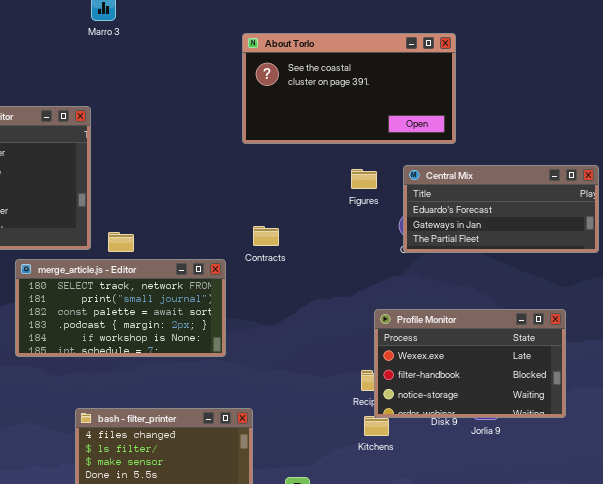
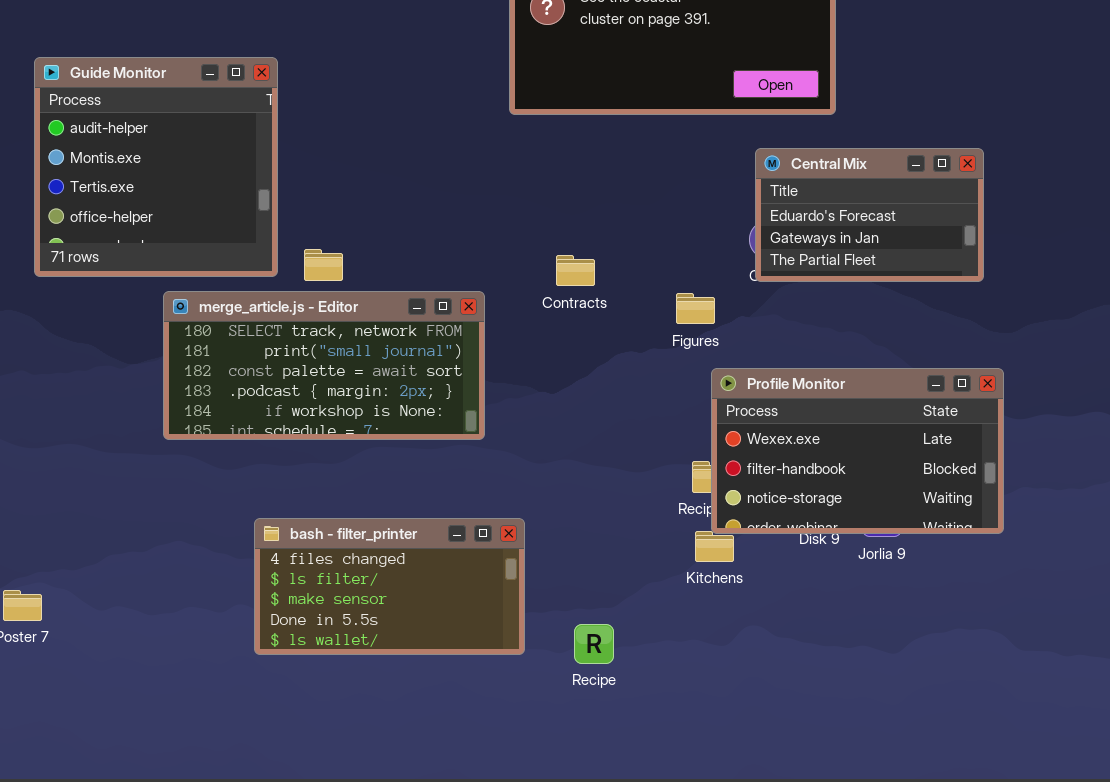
Central Mix: [403,165,599,253] -> [755,148,984,282], resized
Figures: [351,169,377,189] -> [676,293,715,324], moved
Contracts: [253,226,279,246] -> [556,255,595,286], moved

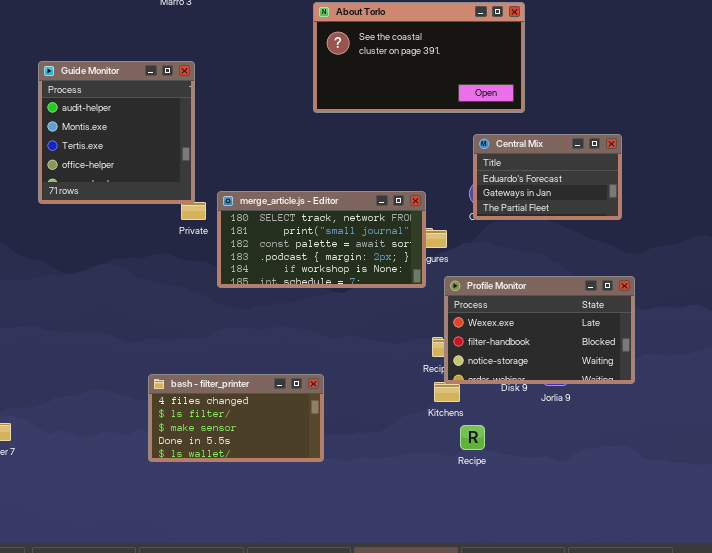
Guide Monitor: [34,57,278,277] -> [38,61,195,204], moved
merge_article.js - Editor: [163,291,485,440] -> [217,191,426,288], moved
Recipe: [574,624,614,664] -> [460,425,485,450], moved

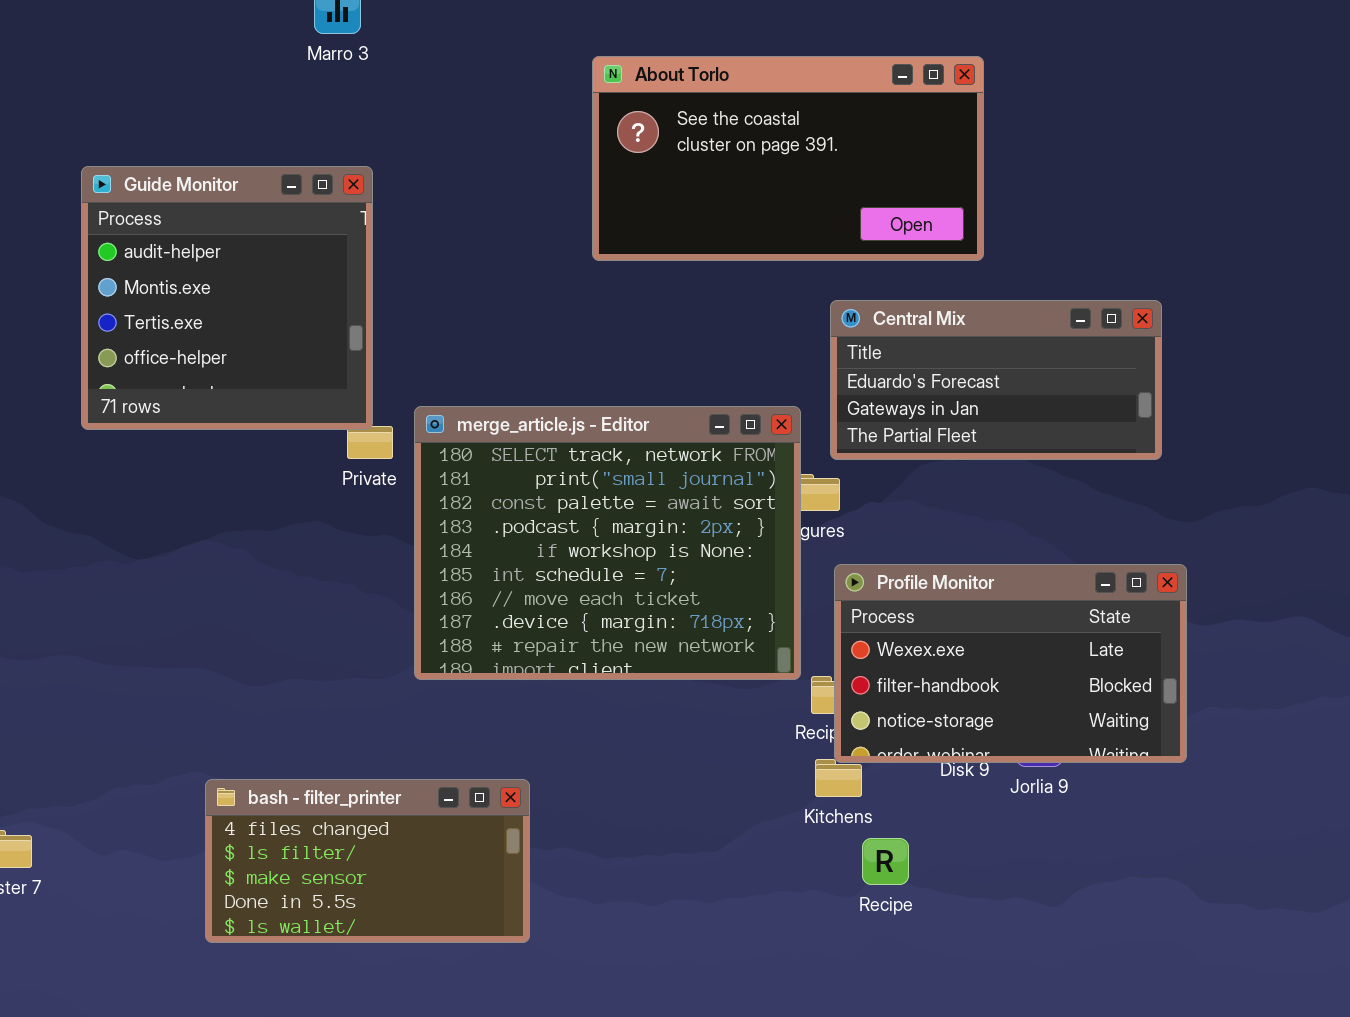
Central Mix: [473,134,622,220] -> [830,300,1162,460], resized
merge_article.js - Editor: [217,191,426,288] -> [414,406,801,680], resized
bash - filter_printer: [148,374,324,462] -> [205,779,530,943], moved

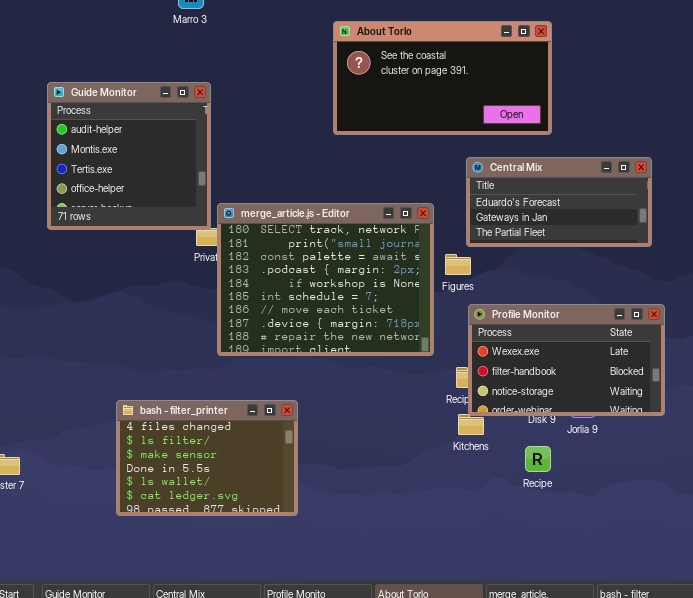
merge_article.js - Editor: [414,406,801,680] -> [217,203,434,356], moved
bash - filter_printer: [205,779,530,943] -> [116,400,298,516], resized
Recipe: [862,838,909,885] -> [525,446,551,472], moved

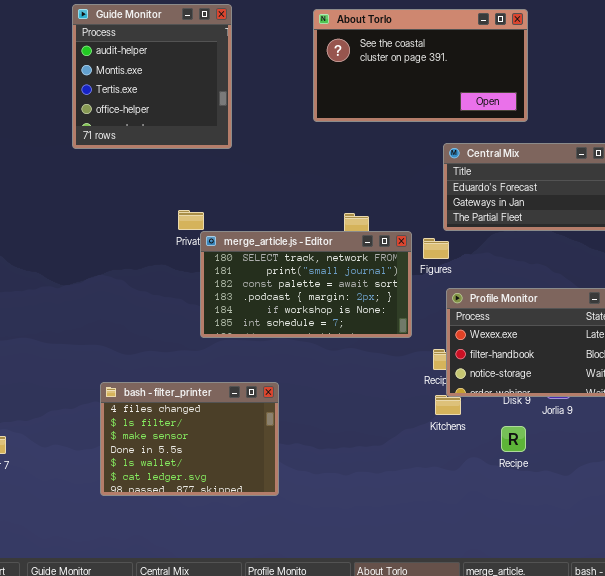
Guide Monitor: [47,82,211,230] -> [72,4,232,149], moved
merge_article.js - Editor: [217,203,434,356] -> [200,231,412,338], resized

